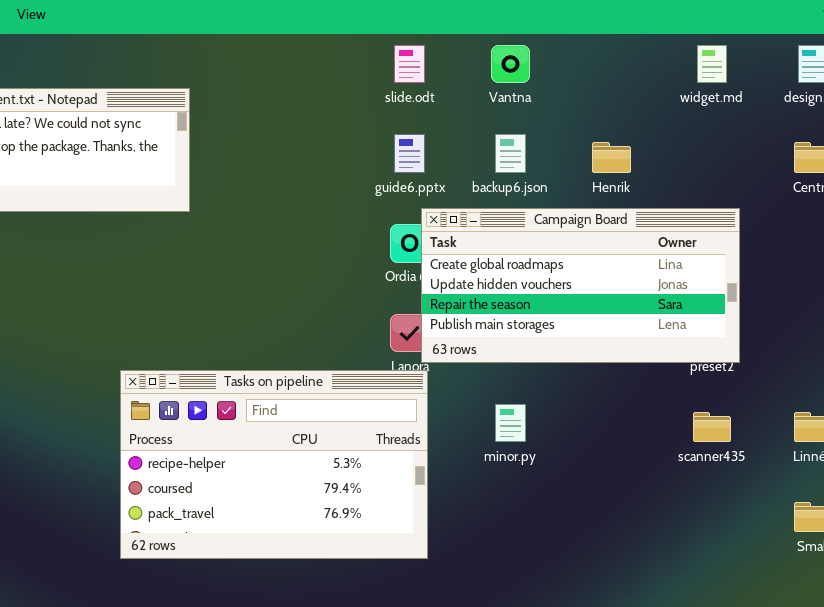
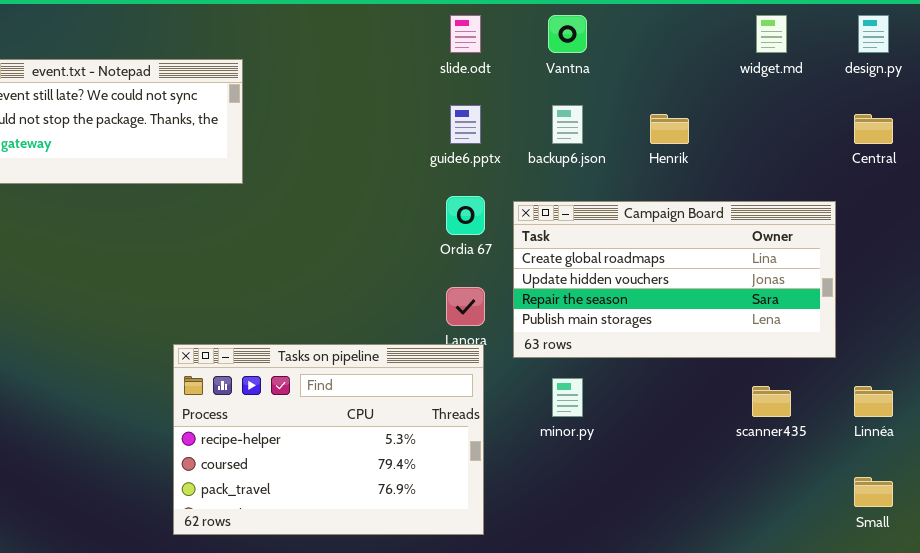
Campaign Board: [421,208,740,363] -> [513,201,836,358], moved

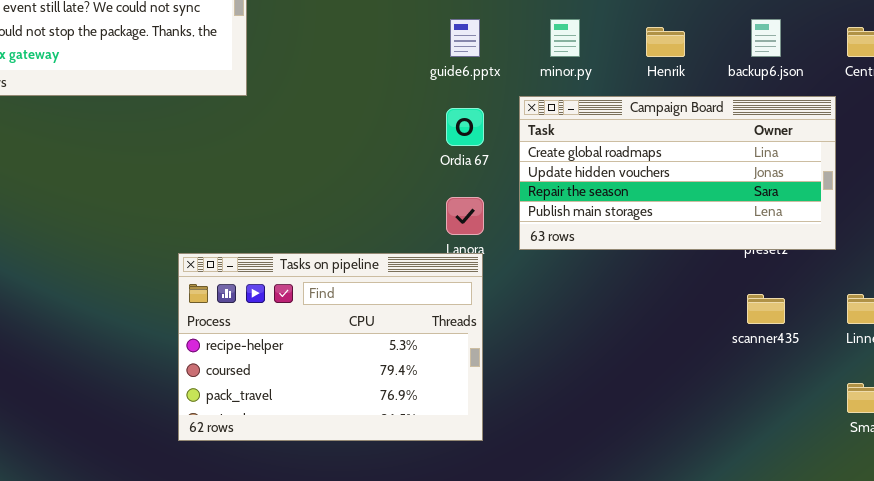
backup6.json: [552,105,583,144] -> [751,19,781,57], moved
Campaign Board: [513,201,836,358] -> [519,96,836,250], moved
minor.py: [552,378,583,417] -> [550,19,580,57], moved

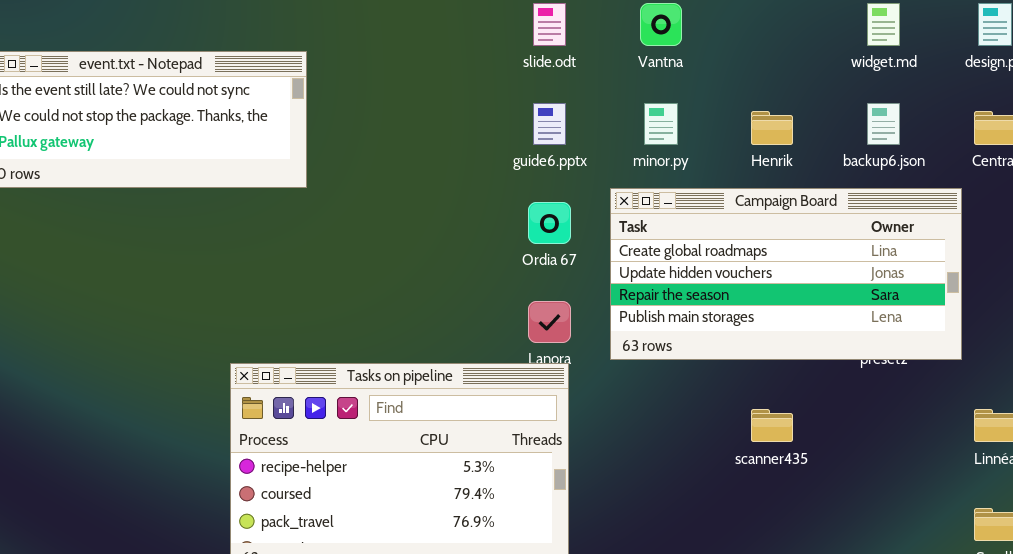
scanner435: [747,294,785,324] -> [751,409,793,442], moved

